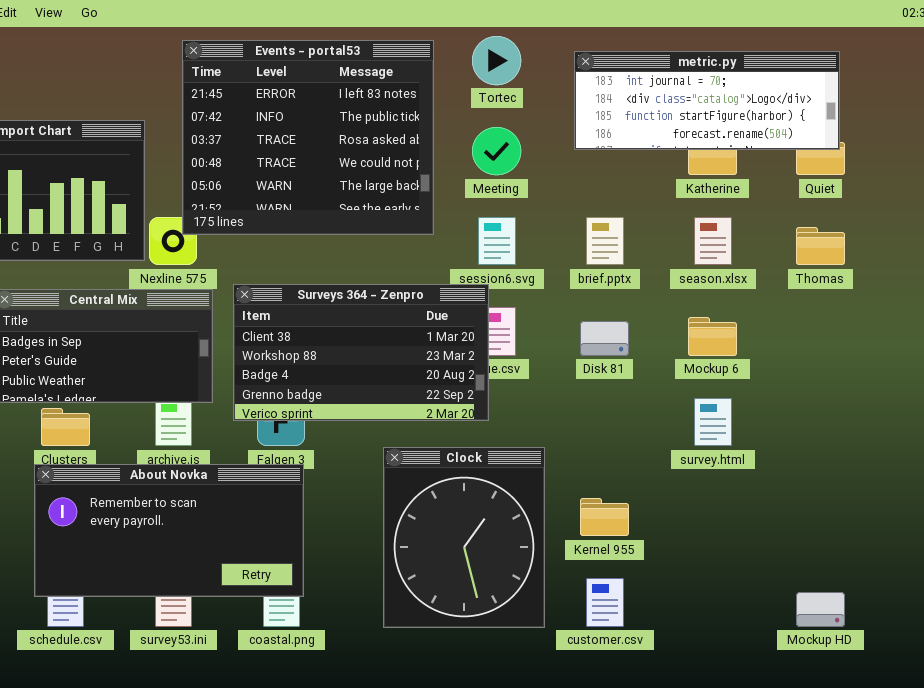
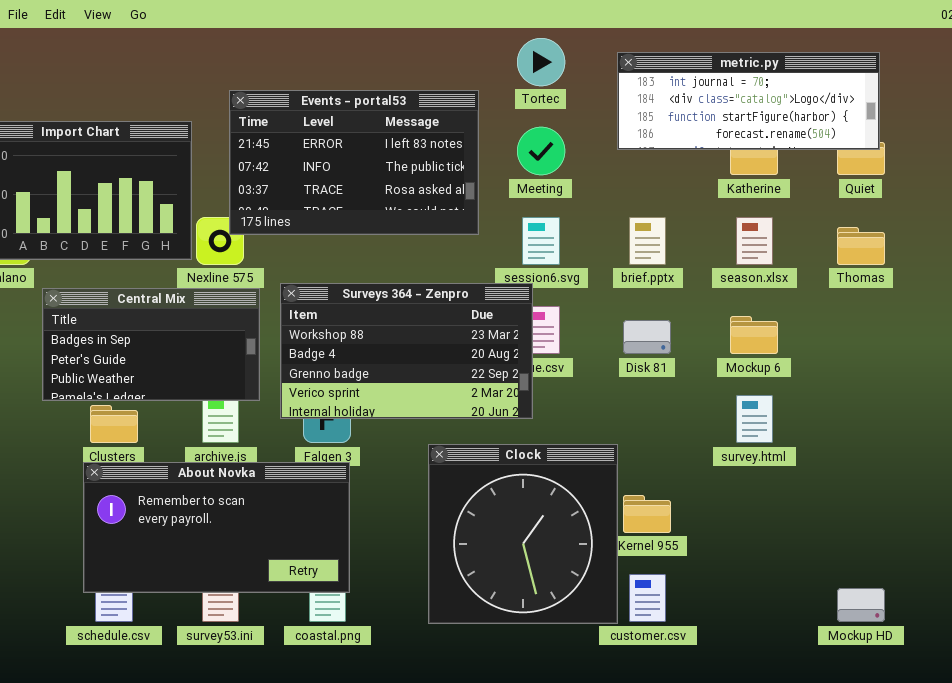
Events - portal53: [182,40,434,235] -> [229,90,479,235], resized
Surveys 364 - Zenpro: [233,284,489,421] -> [280,283,533,419], scrolled down 1 row
Clock: [383,447,545,628] -> [428,444,618,624], resized

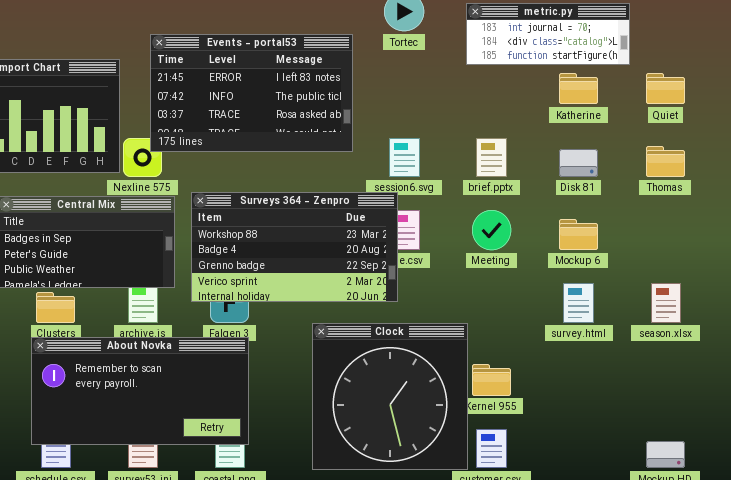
metric.py: [617,52,880,150] -> [466,3,630,65], resized
Meeting: [517,127,565,175] -> [472,210,511,250], moved
season.xlsx: [736,217,773,265] -> [651,283,681,323], moved
Disk 81: [623,320,671,354] -> [559,149,598,177], moved

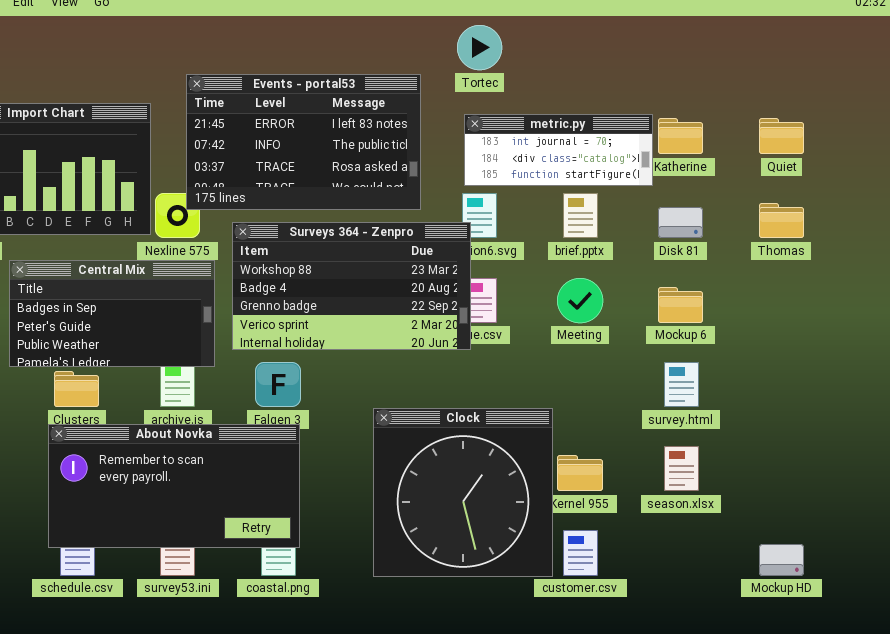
metric.py: [466,3,630,65] -> [464,114,653,186], moved
Surveys 364 - Zenpro: [191,192,398,302] -> [232,222,471,350], moved
season.xlsx: [651,283,681,323] -> [664,446,699,491], moved

